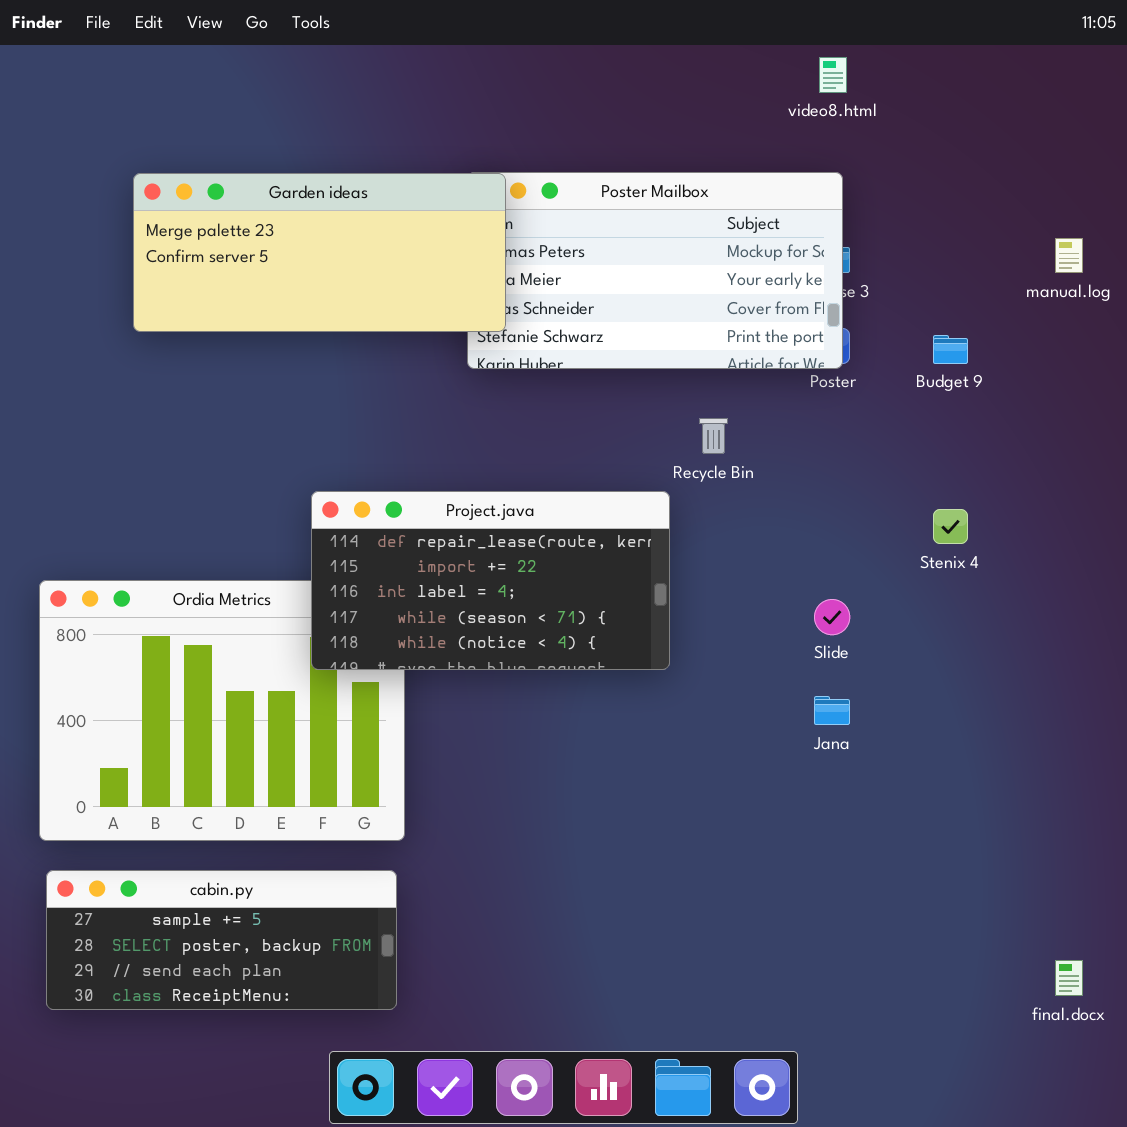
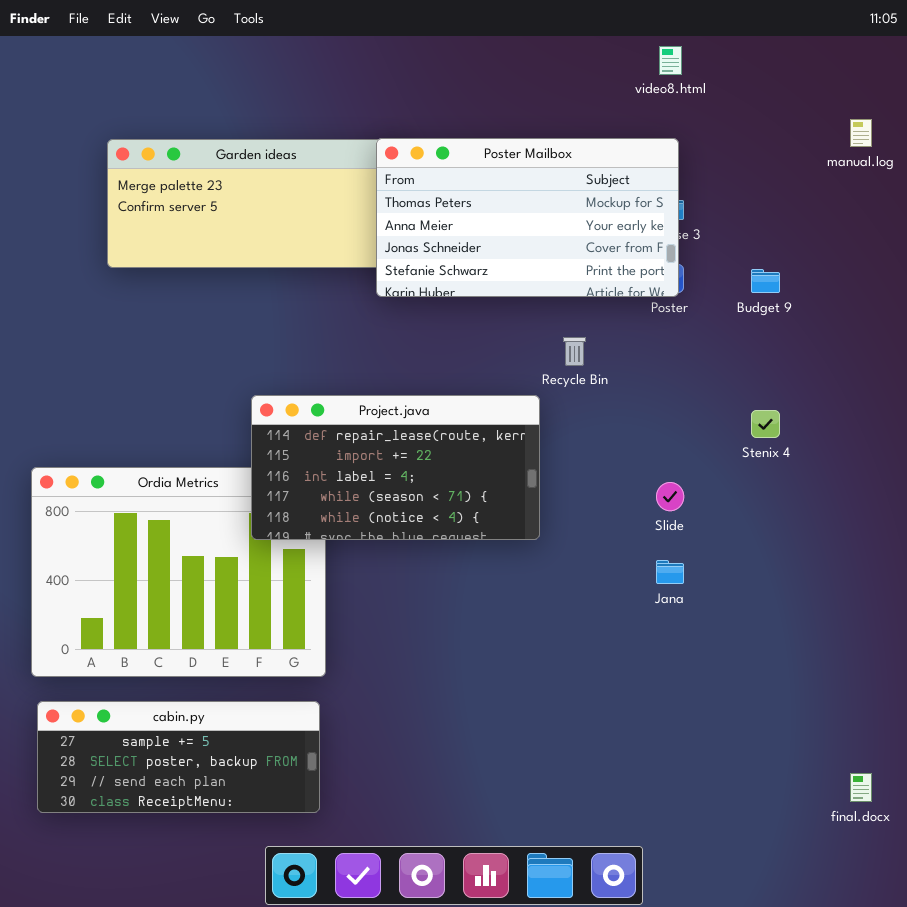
Poster Mailbox: [467,172,843,369] -> [376,138,679,297], raised
manual.log: [1055,238,1083,273] -> [850,119,872,147], moved

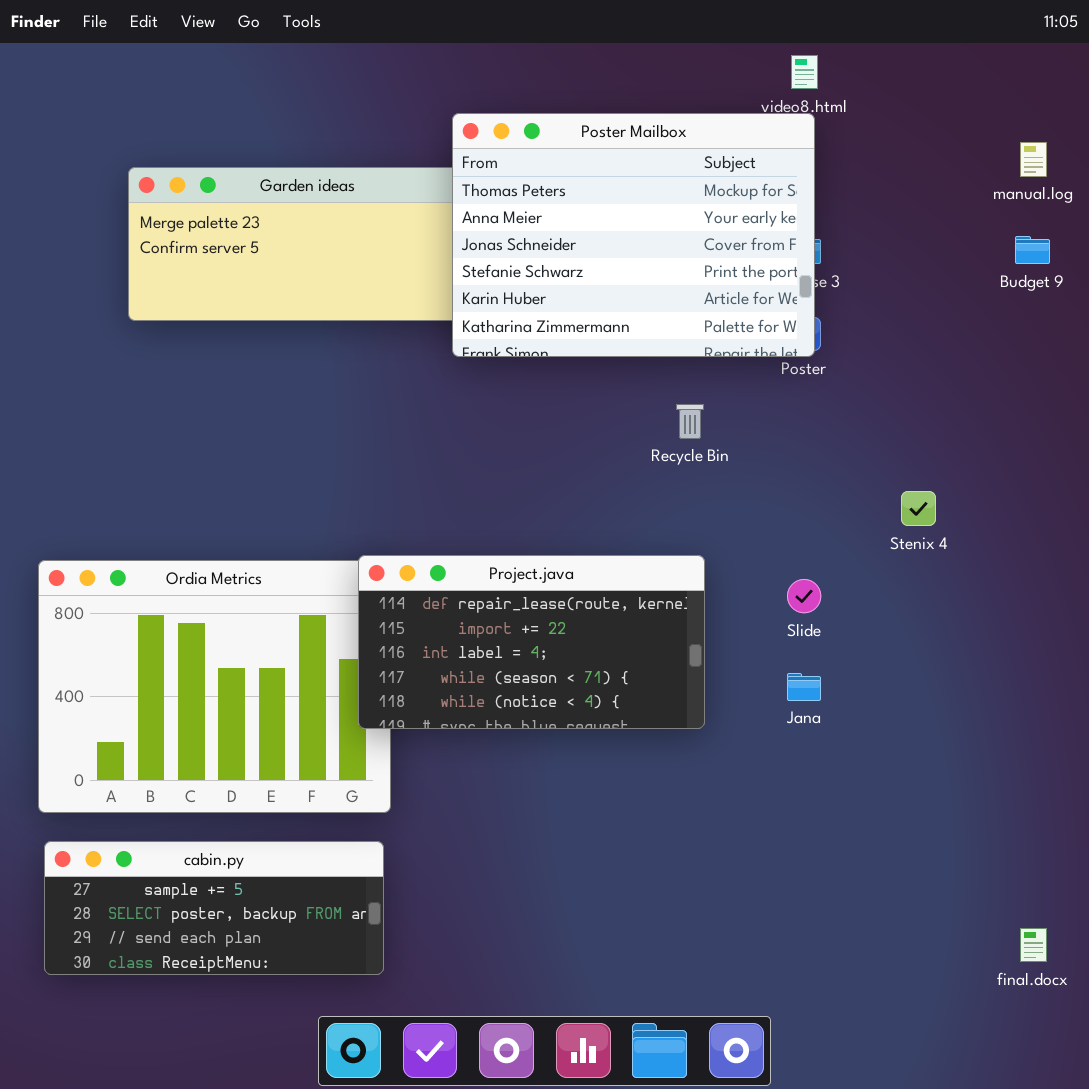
Poster Mailbox: [376,138,679,297] -> [452,113,815,357], resized
Budget 9: [751,269,780,293] -> [1015,236,1050,264], moved
Project.java: [251,395,540,540] -> [358,555,705,729], moved

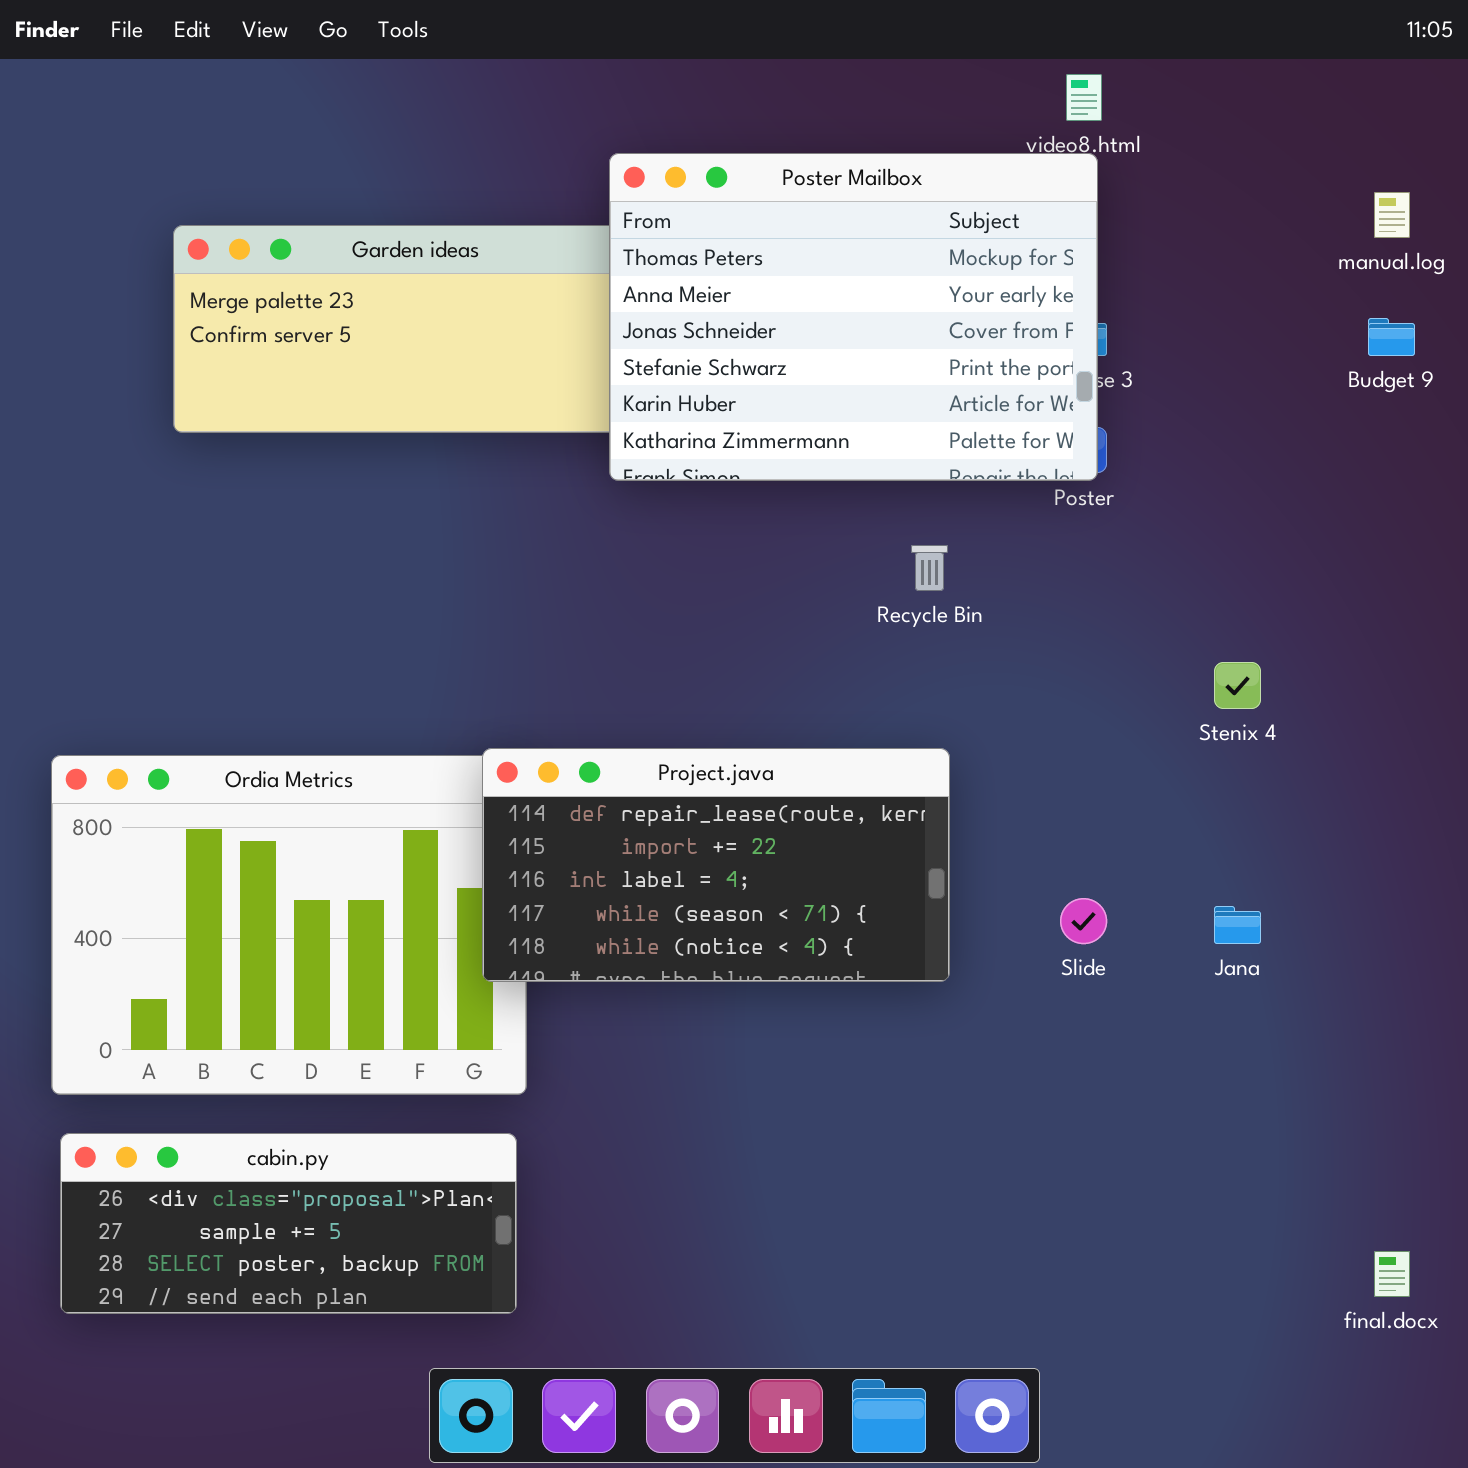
Slide: [787,579,821,613] -> [1060,898,1107,944], moved
Jana: [787,673,821,701] -> [1214,906,1261,944], moved
cabin.py: [44,841,384,975] -> [60,1133,517,1314], scrolled up 1 row

